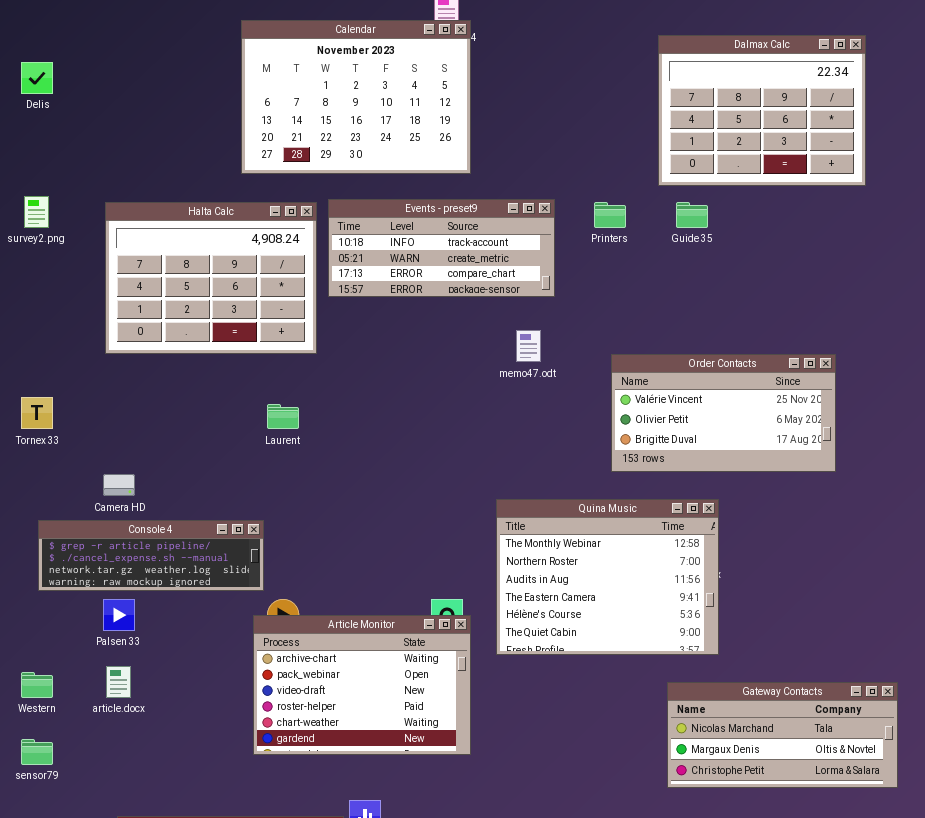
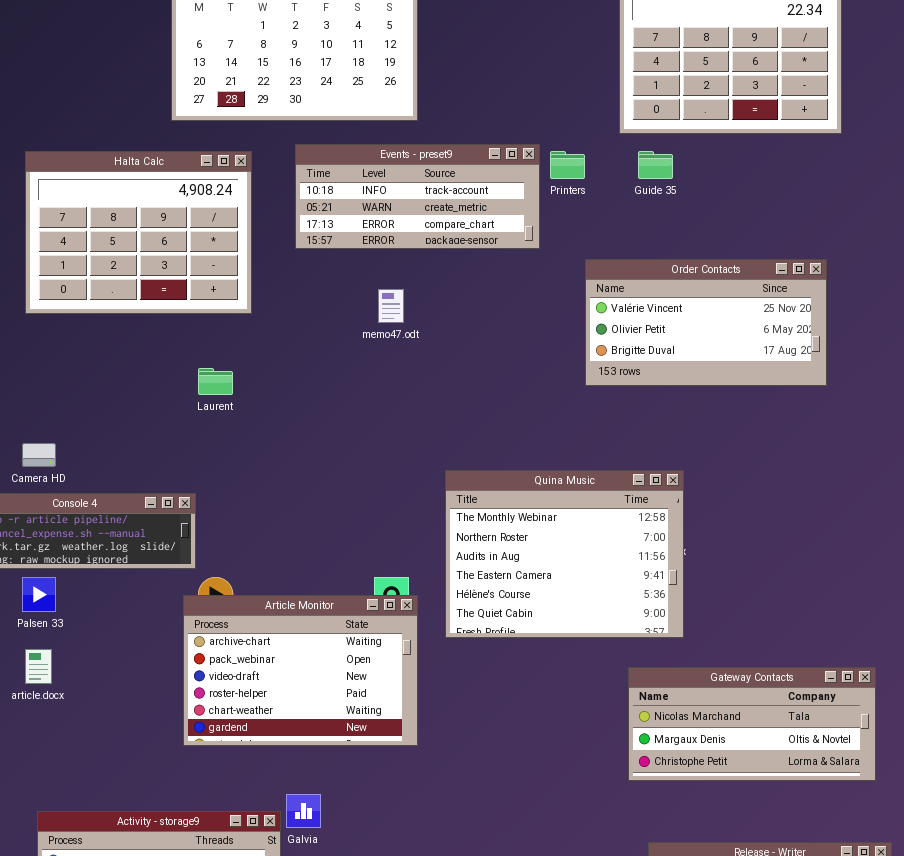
Events - preset9: [328,199,555,297] -> [295,144,540,249], moved
memo47.odt: [516,330,541,362] -> [378,289,404,323], moved
Order Contacts: [611,354,836,472] -> [585,259,827,386], moved

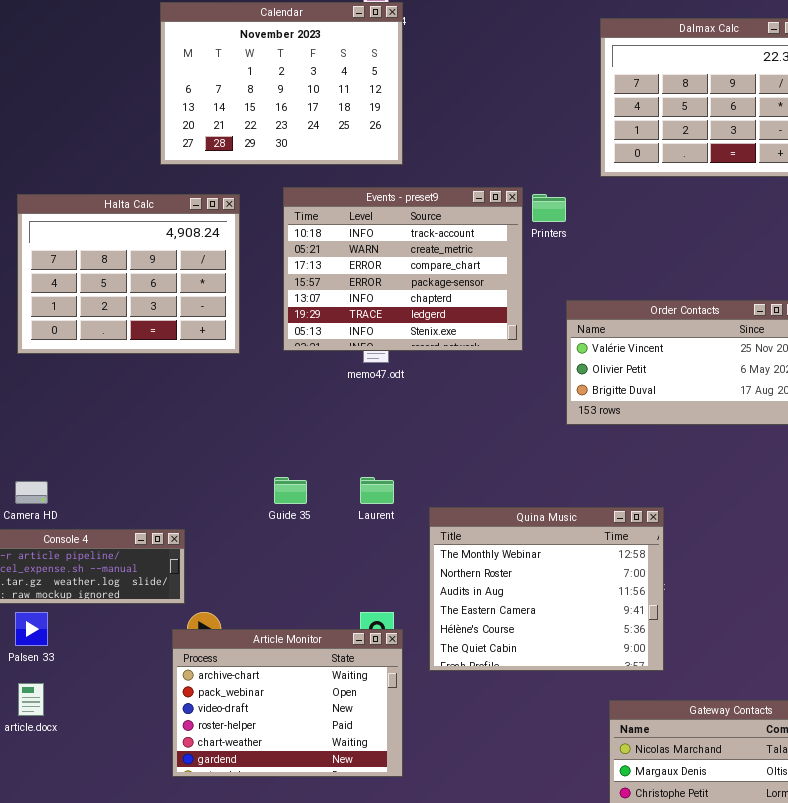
Events - preset9: [295,144,540,249] -> [283,187,523,351], resized
Guide 35: [638,151,673,179] -> [274,477,307,504], moved
Laurent: [198,368,233,395] -> [360,477,394,504], moved

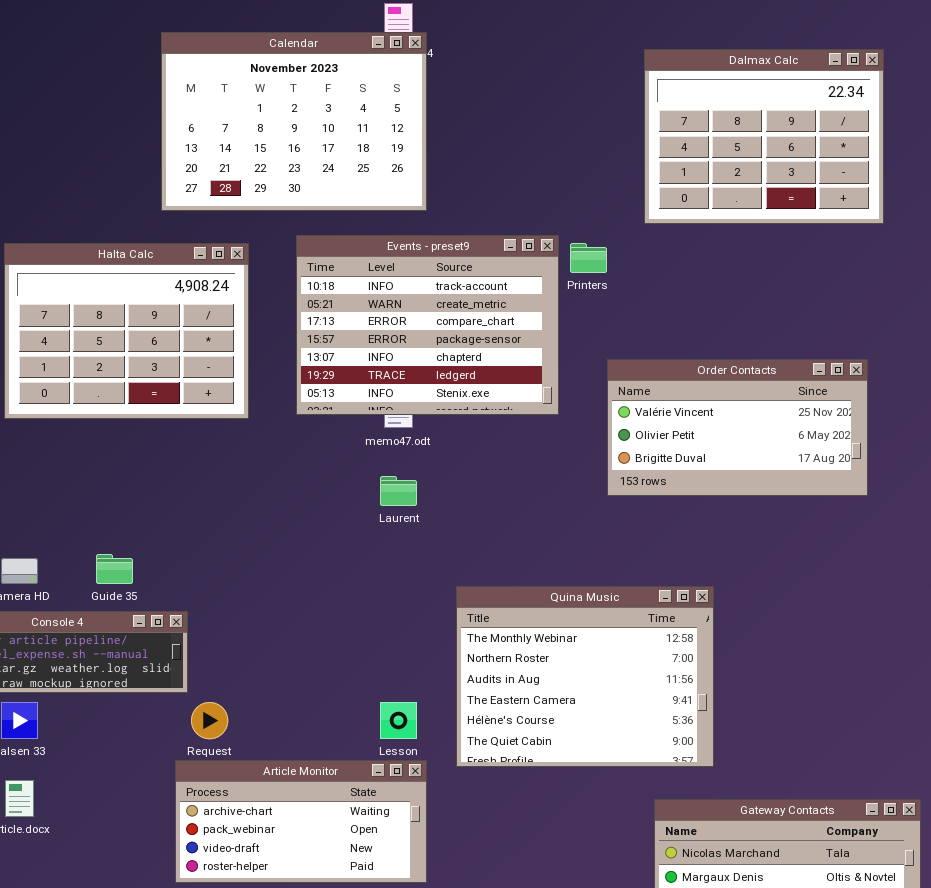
Guide 35: [274,477,307,504] -> [96,554,133,584], moved
Laurent: [360,477,394,504] -> [380,476,417,506], moved
Article Monitor: [172,629,403,777] -> [175,760,427,883], resized

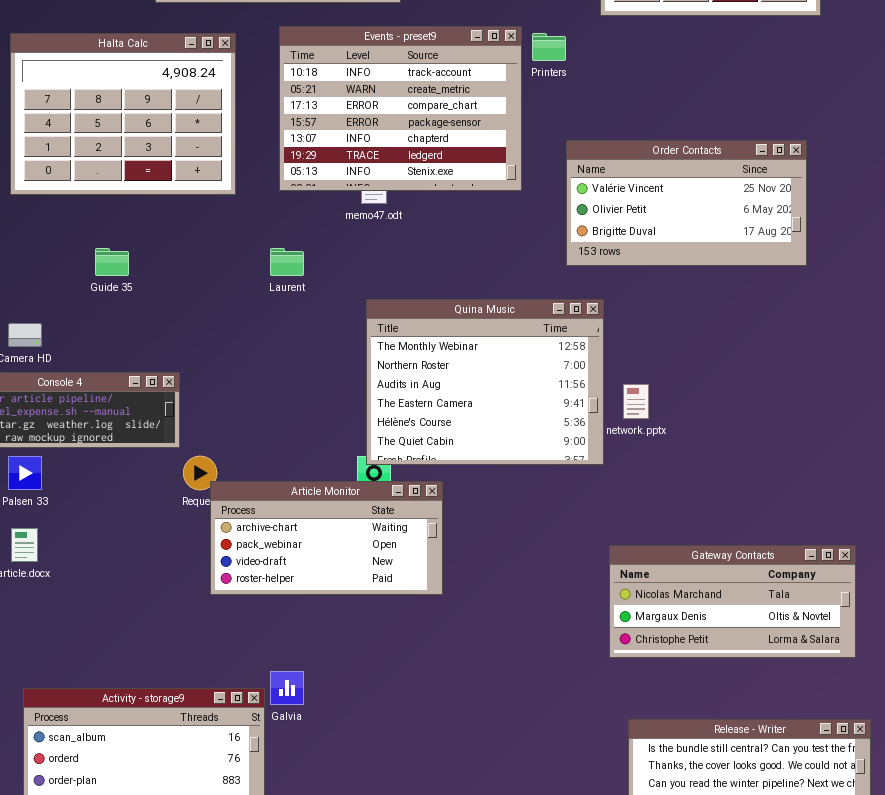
Laurent: [380,476,417,506] -> [270,248,304,276], moved
Guide 35: [96,554,133,584] -> [95,248,129,276], moved
Quina Music: [456,586,714,767] -> [366,299,604,465], moved
Article Monitor: [175,760,427,883] -> [210,481,443,595], moved

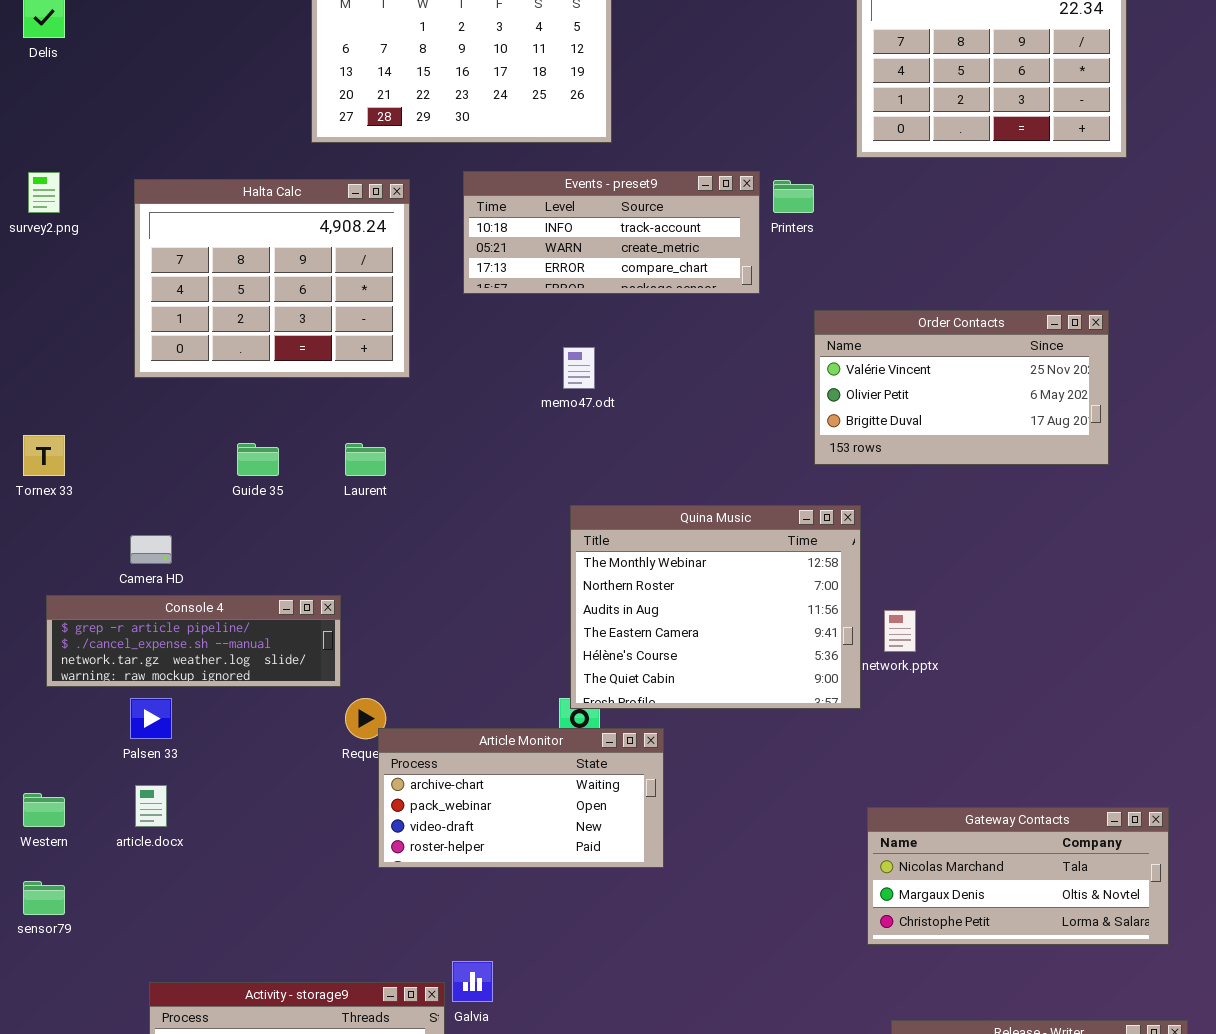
Events - preset9: [279,26,522,191] -> [463,171,760,294], resized
Laurent: [270,248,304,276] -> [345,443,386,476], moved

